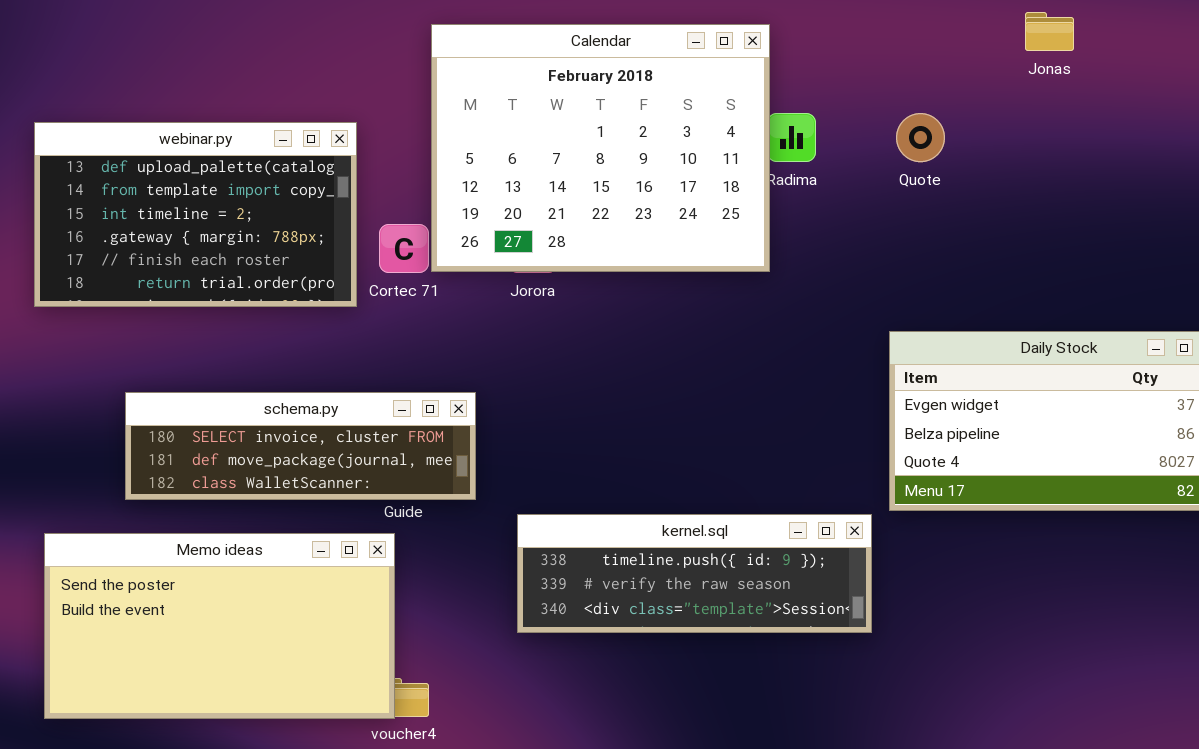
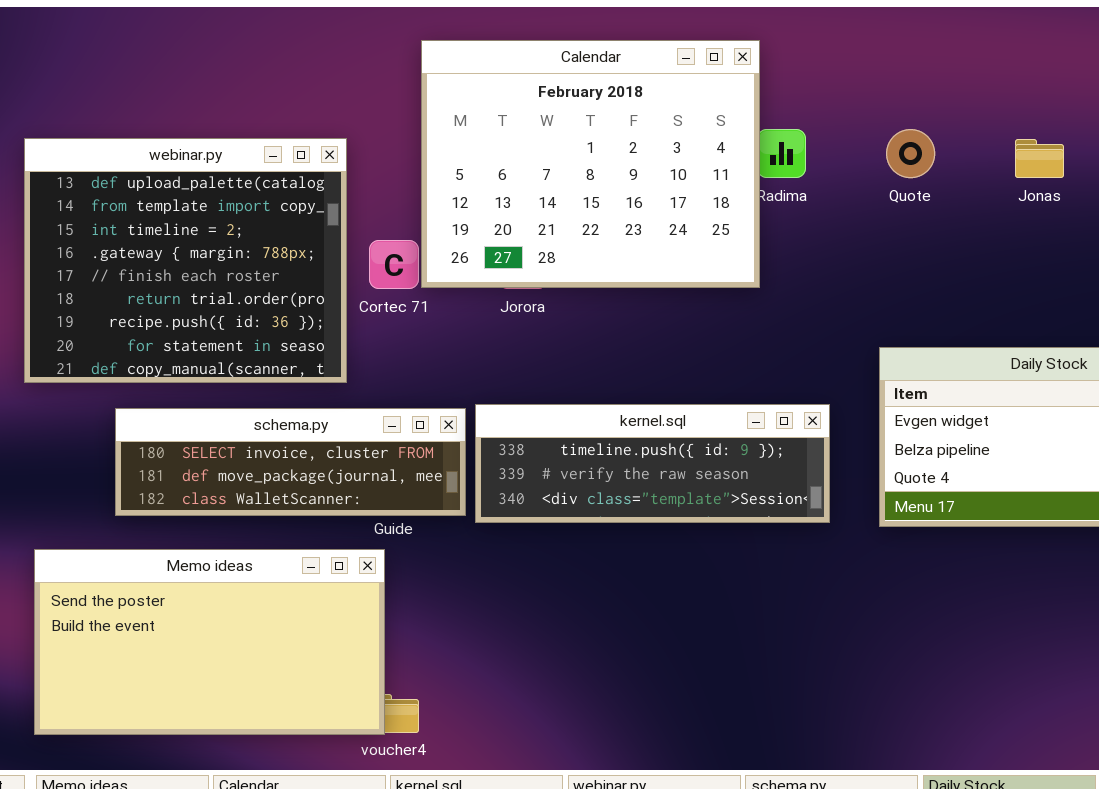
Jonas: [1025,12,1074,51] -> [1015,139,1064,178], moved
webinar.py: [34,122,357,307] -> [24,138,347,383], resized
kernel.sql: [517,514,872,633] -> [475,404,830,523], moved

